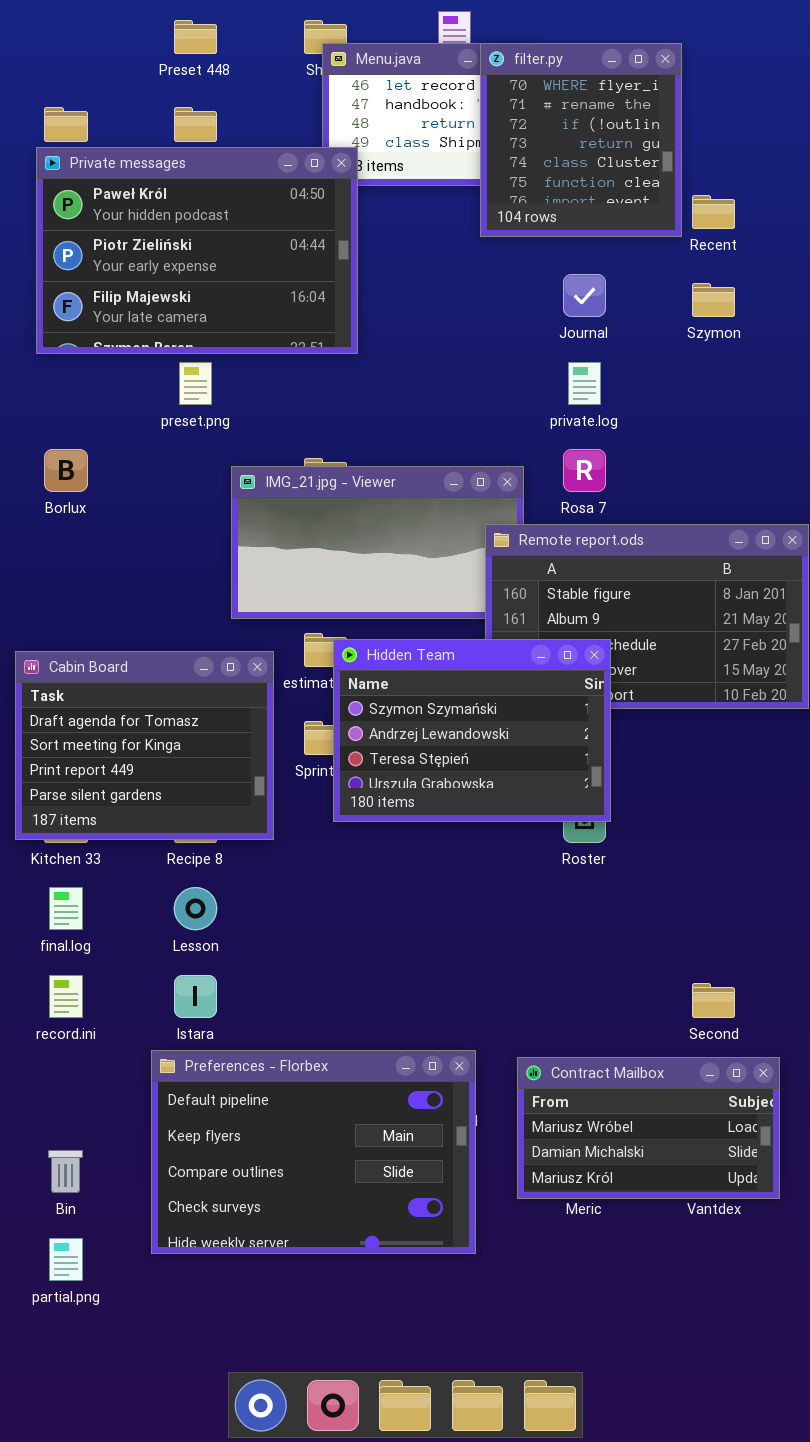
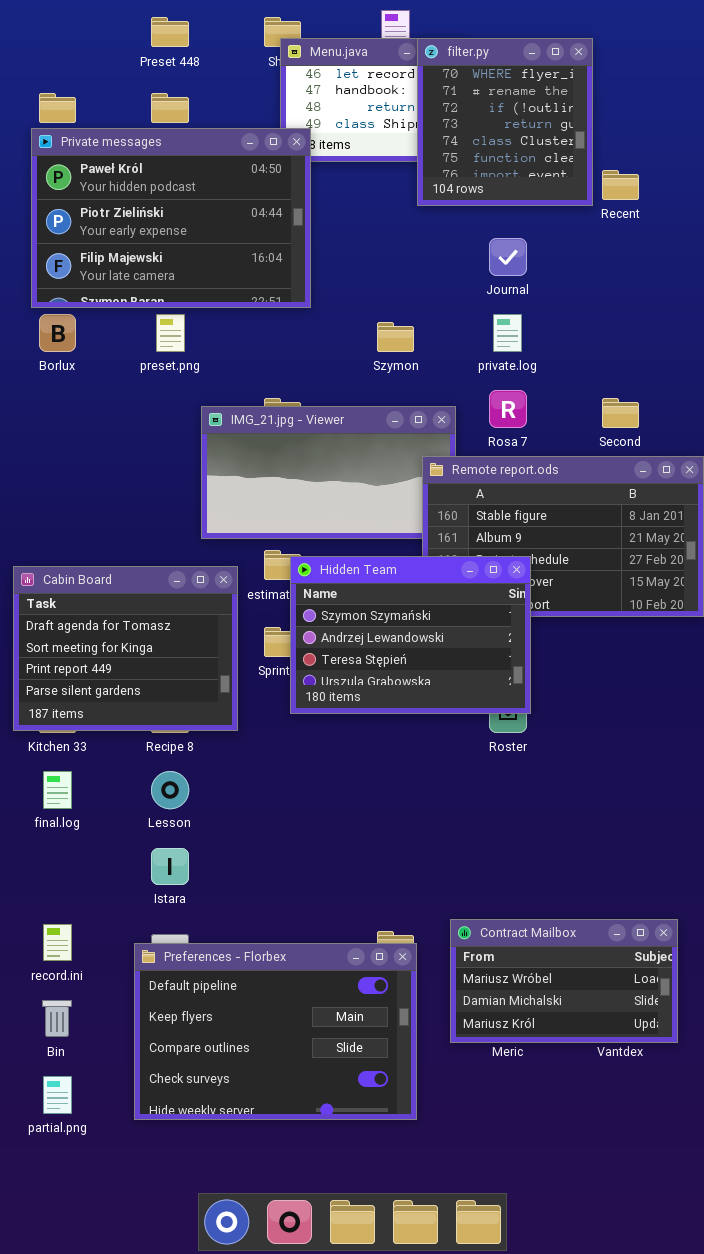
Szymon: [692,283,735,317] -> [377,322,414,352], moved
Borlux: [44,449,88,492] -> [39,314,76,352], moved
record.ini: [49,975,83,1018] -> [43,924,72,961], moved
Second: [692,983,735,1018] -> [602,398,639,428], moved
Preferences - Florbex: [151,1050,476,1254] -> [134,943,417,1120], moved

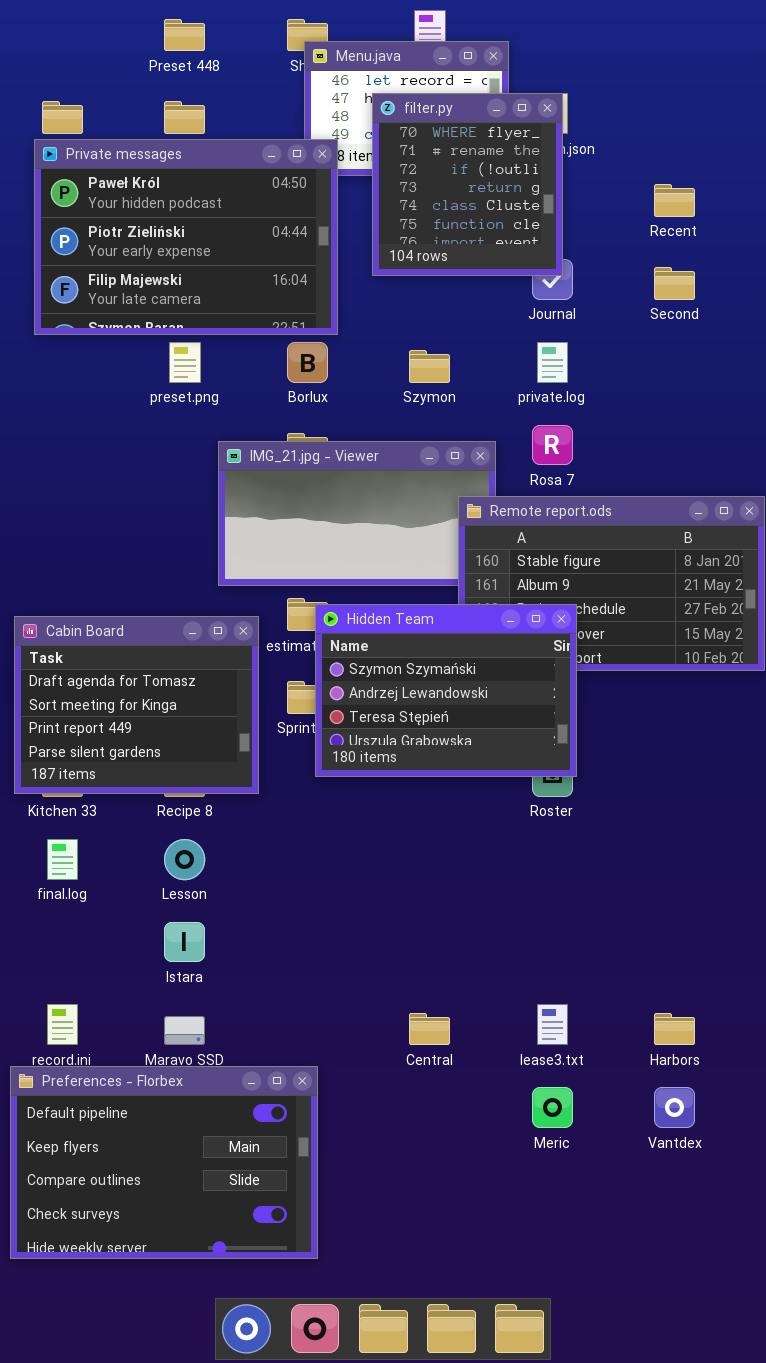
filter.py: [417,38,593,206] -> [372,93,563,276], moved
Borlux: [39,314,76,352] -> [287,342,328,383], moved
Second: [602,398,639,428] -> [654,267,695,300], moved
Contract Mailbox: [450,919,678,1043] -> none, closed
Preferences - Florbex: [134,943,417,1120] -> [10,1066,318,1259], moved

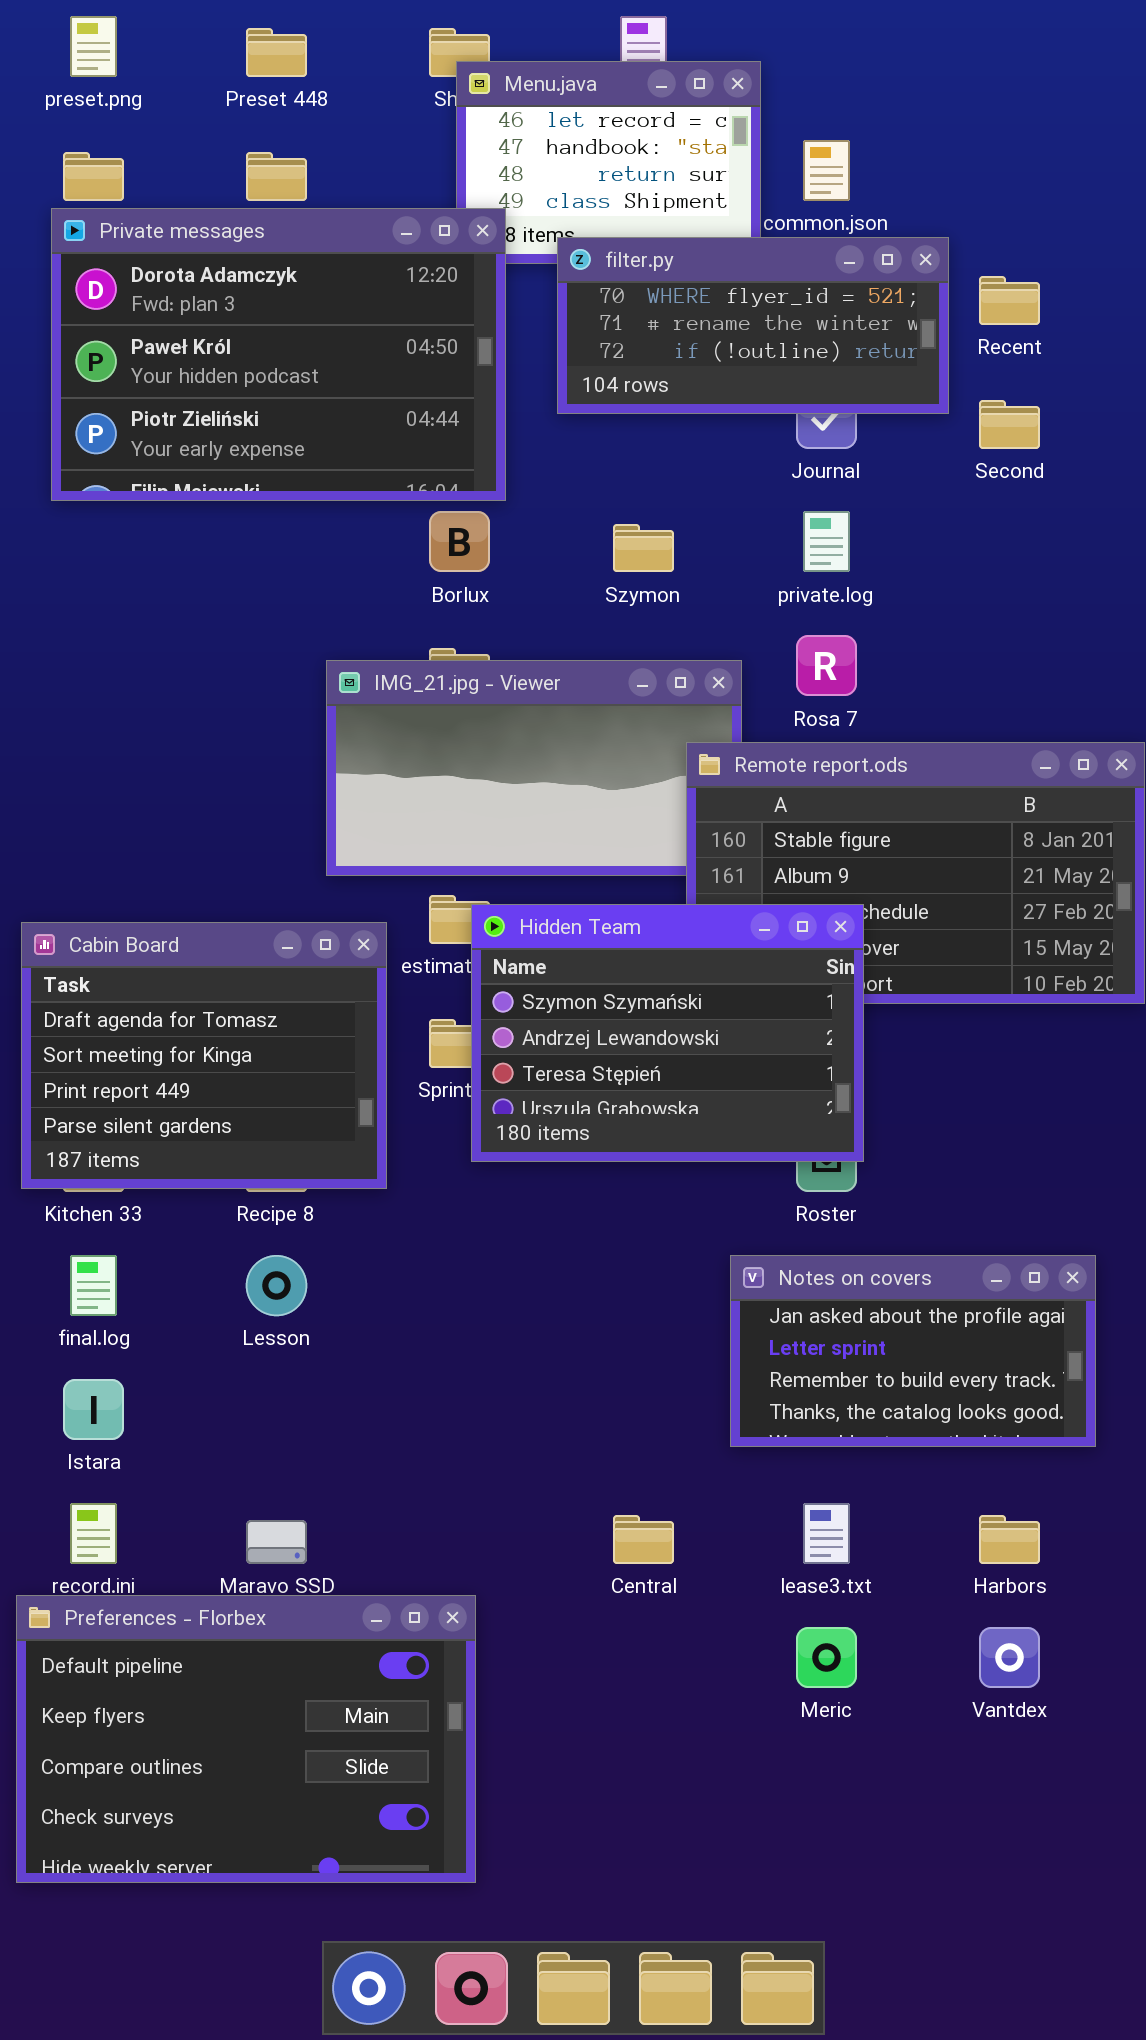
filter.py: [372,93,563,276] -> [557,237,949,414], resized
Private messages: [34,139,338,335] -> [51,208,506,501], scrolled up 1 row
preset.png: [169,342,201,383] -> [70,16,117,77], moved
Notes on covers: none -> [730,1255,1096,1447], opened
Istara: [164,922,205,962] -> [63,1379,124,1440], moved

